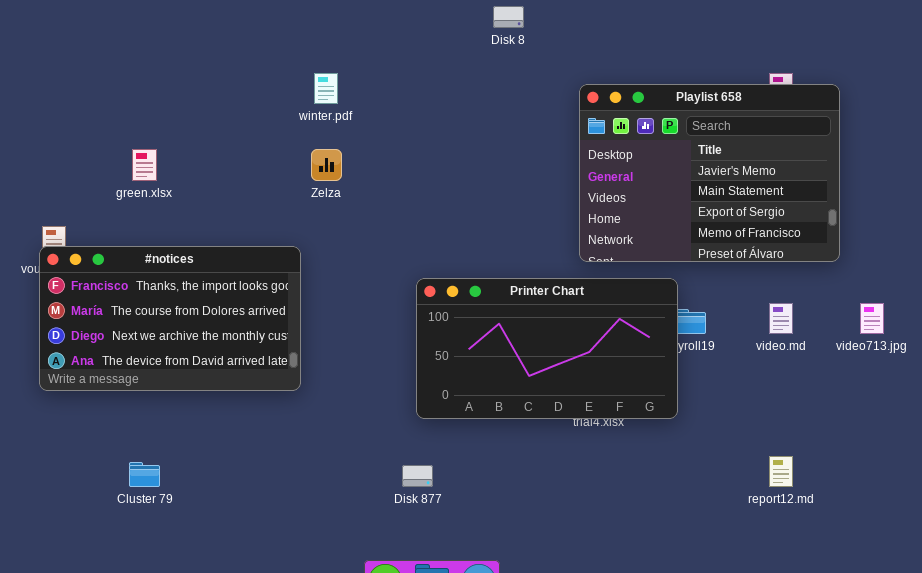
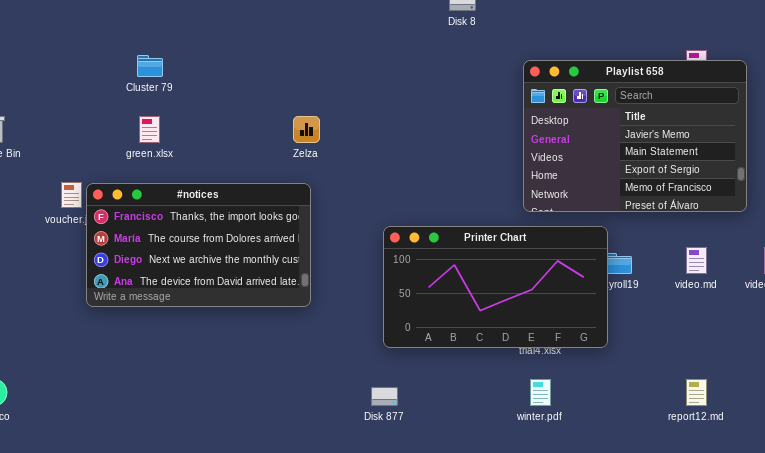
winter.pdf: [314,73,338,104] -> [530,379,551,406], moved
#notices: [39,246,301,391] -> [86,183,311,307], moved
Cluster 79: [129,462,160,487] -> [137,55,163,77], moved

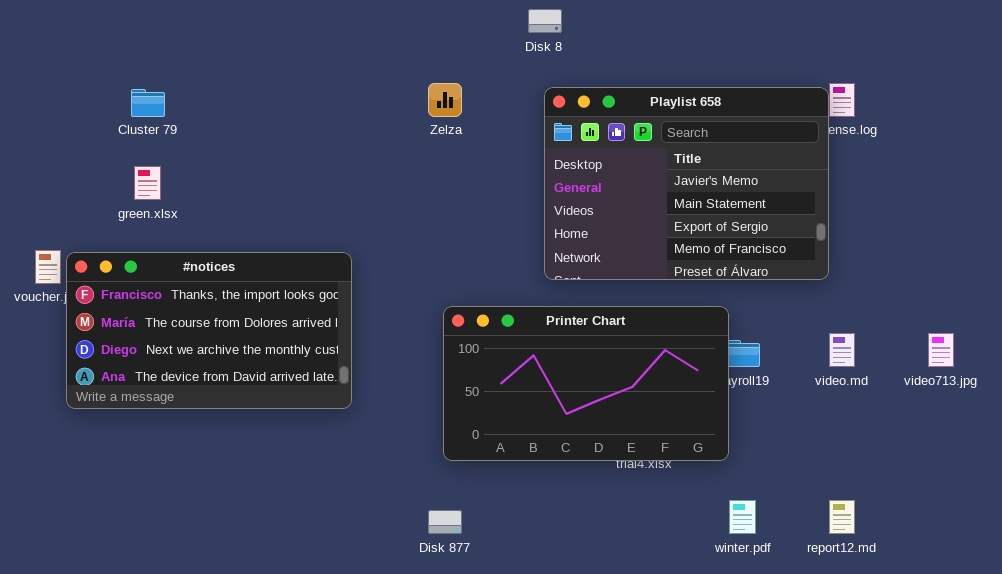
Playlist 658: [523,60,747,212] -> [544,87,829,280], moved
Zelza: [293,116,320,143] -> [428,83,462,117], moved
winter.pdf: [530,379,551,406] -> [729,500,756,534], moved

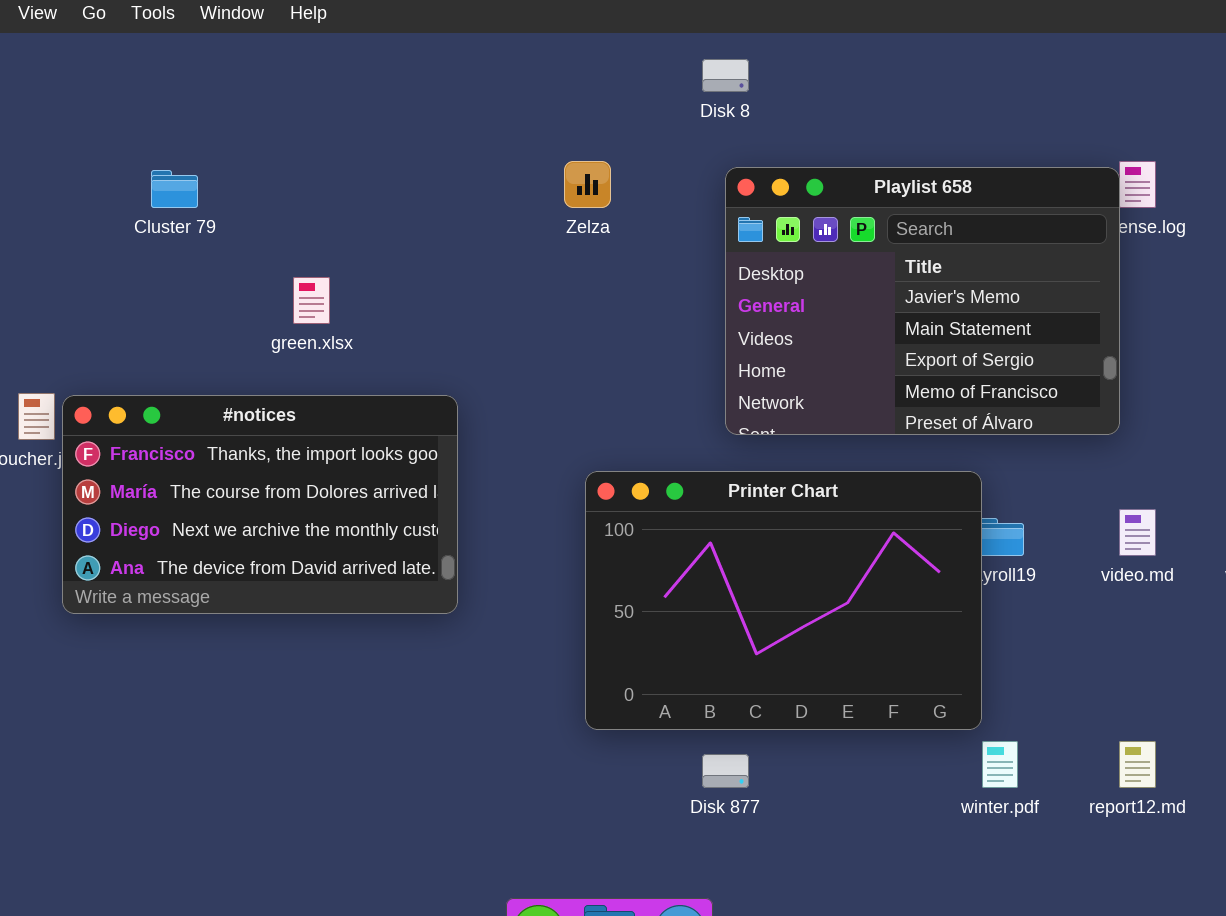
green.xlsx: [134,166,161,200] -> [293,277,330,324], moved
Printer Chart: [443,306,729,461] -> [585,471,982,730], resized
Disk 877: [428,510,462,534] -> [702,754,749,788], moved

